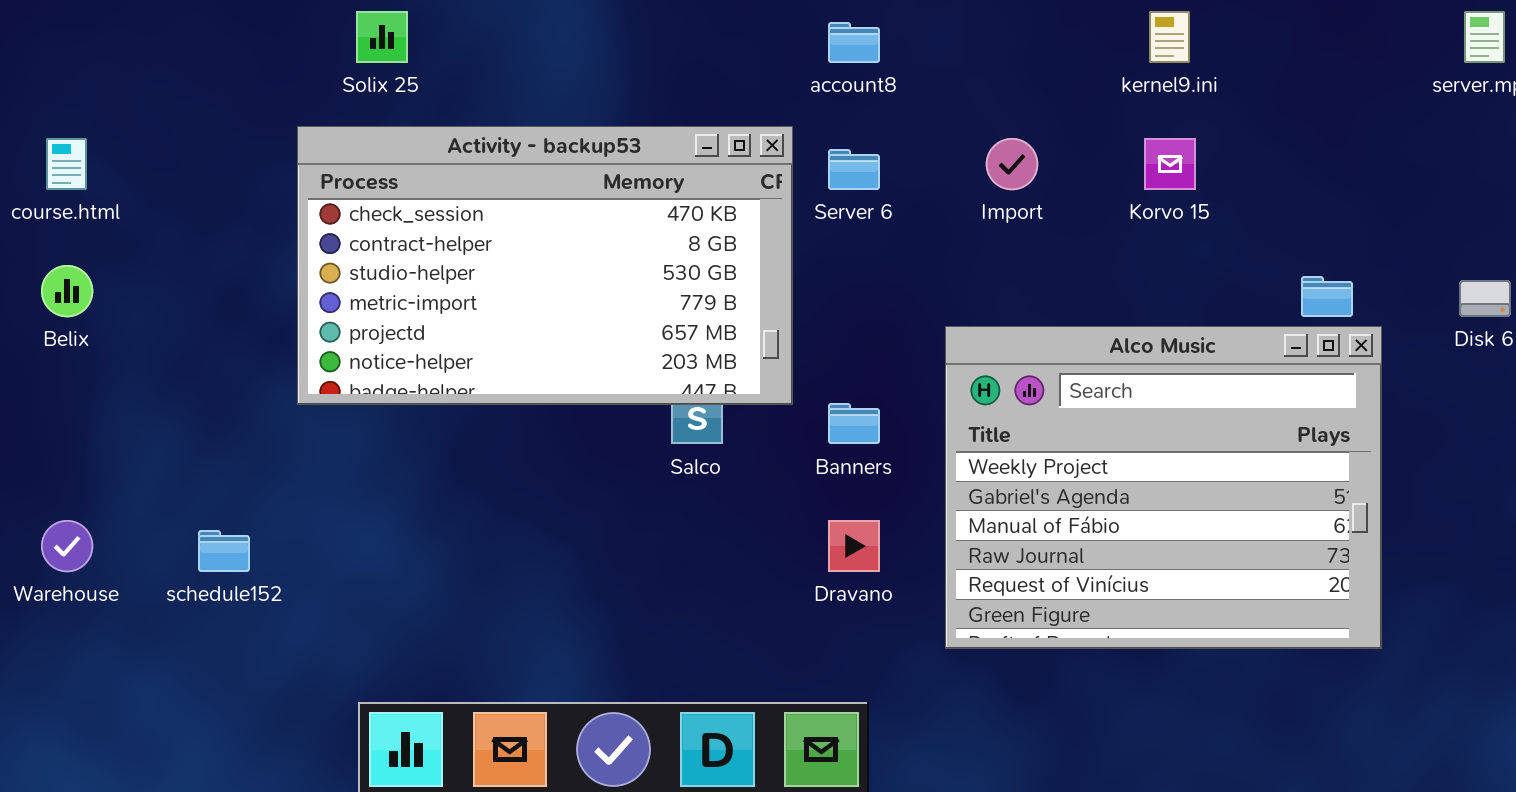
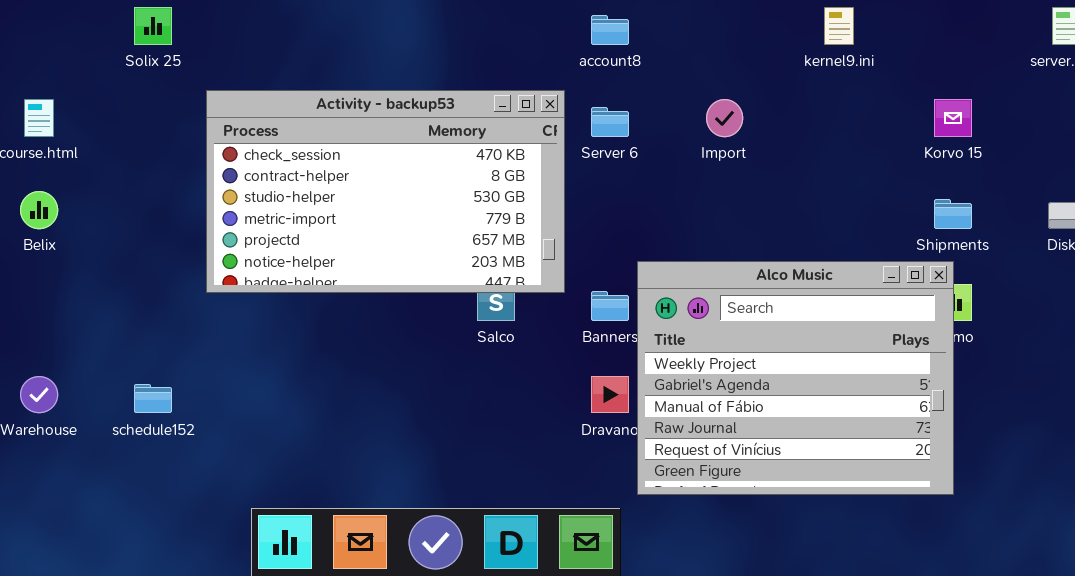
Solix 25: [356,11,408,63] -> [134,7,172,45], moved
Korvo 15: [1144,138,1196,190] -> [934,99,972,137], moved
Alco Music: [945,326,1382,649] -> [637,261,954,495], moved

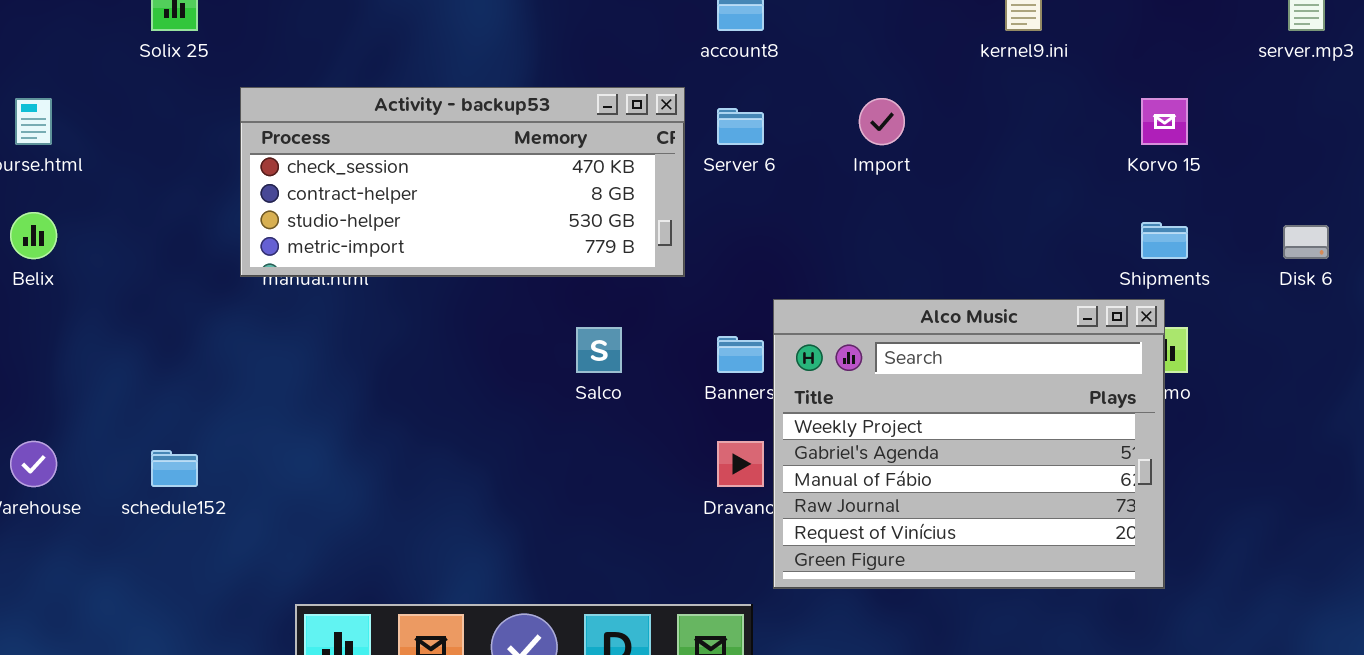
Activity - backup53: [206,90,565,293] -> [240,87,685,277], resized

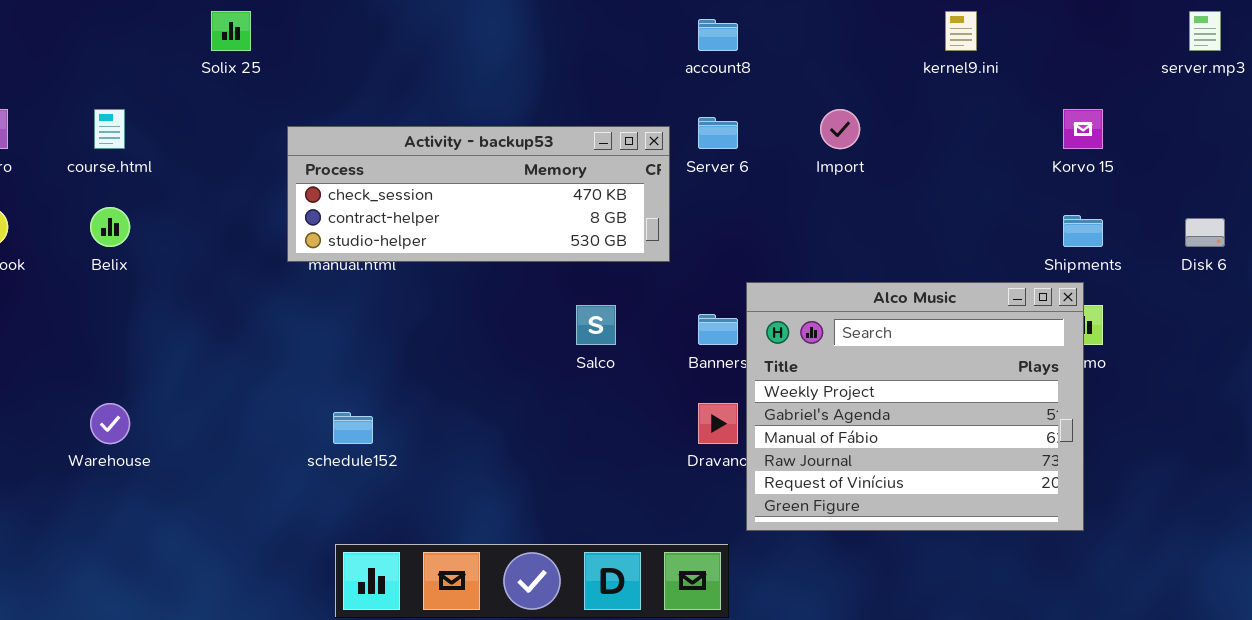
Activity - backup53: [240,87,685,277] -> [287,126,670,262], resized
schedule152: [151,450,198,487] -> [333,412,373,444], moved

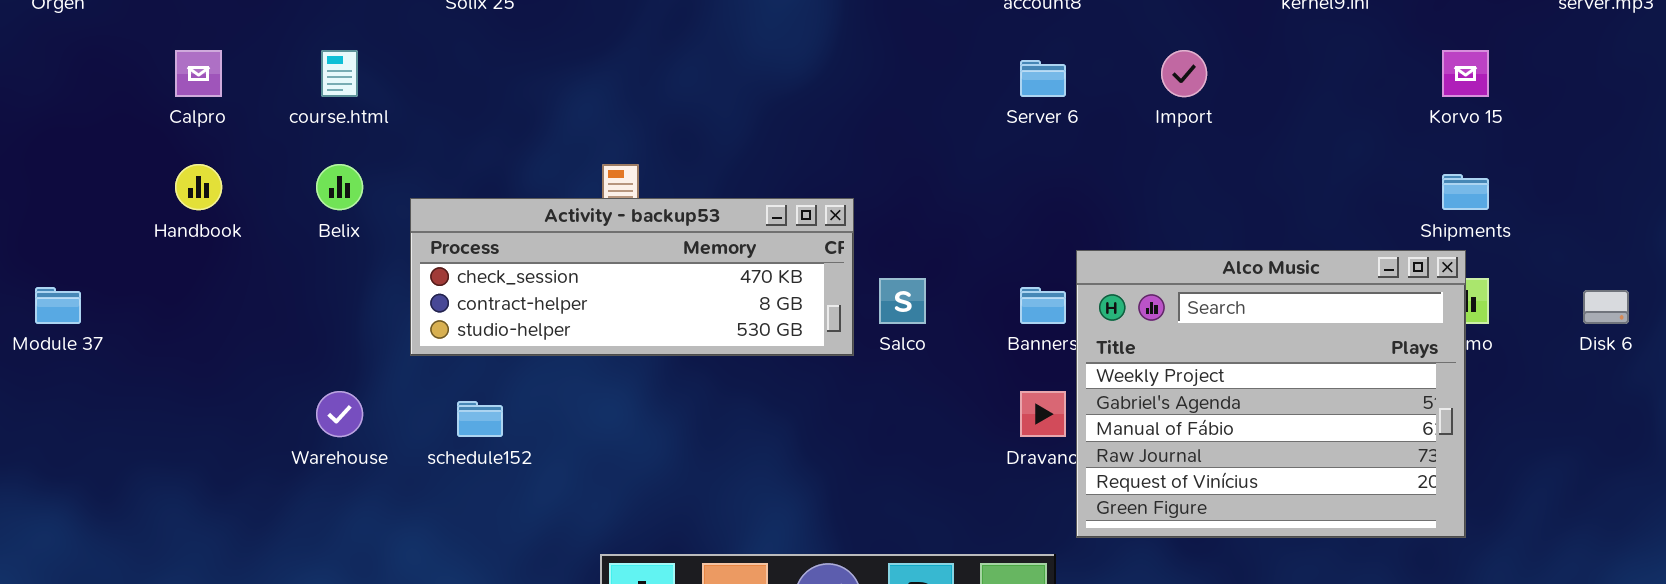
Activity - backup53: [287,126,670,262] -> [410,198,854,356], moved
Disk 6: [1185,218,1225,247] -> [1583,290,1629,324], moved
schedule152: [333,412,373,444] -> [457,401,503,437], moved

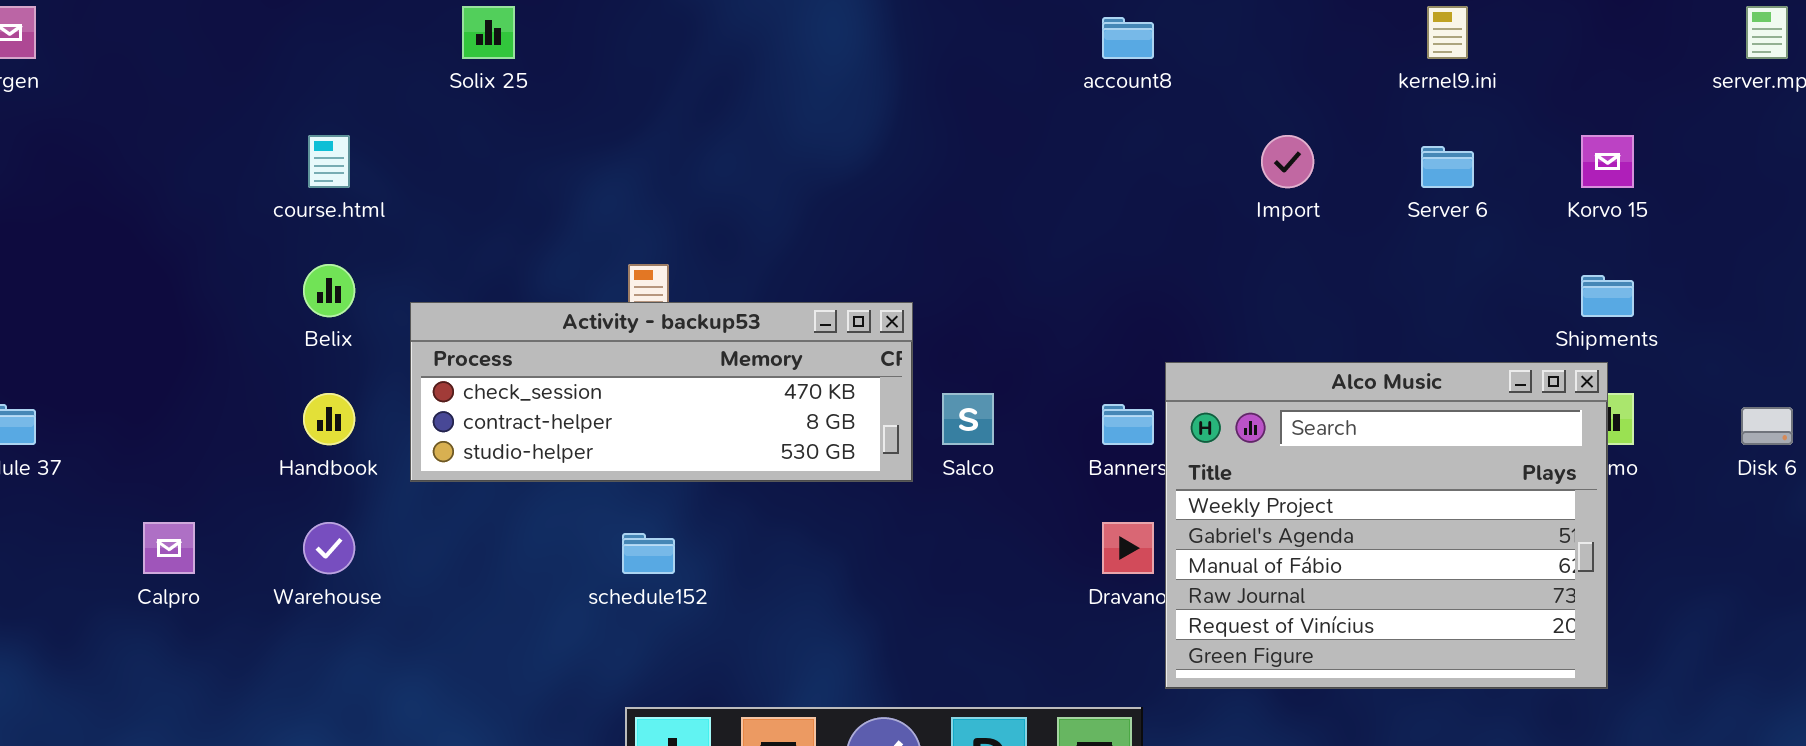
Calpro: [175,50,222,97] -> [143,522,195,574], moved
Server 6: [1020,60,1066,97] -> [1421,146,1474,188], moved
Handbook: [175,164,222,210] -> [303,393,355,445], moved
schedule152: [457,401,503,437] -> [622,533,675,574], moved

